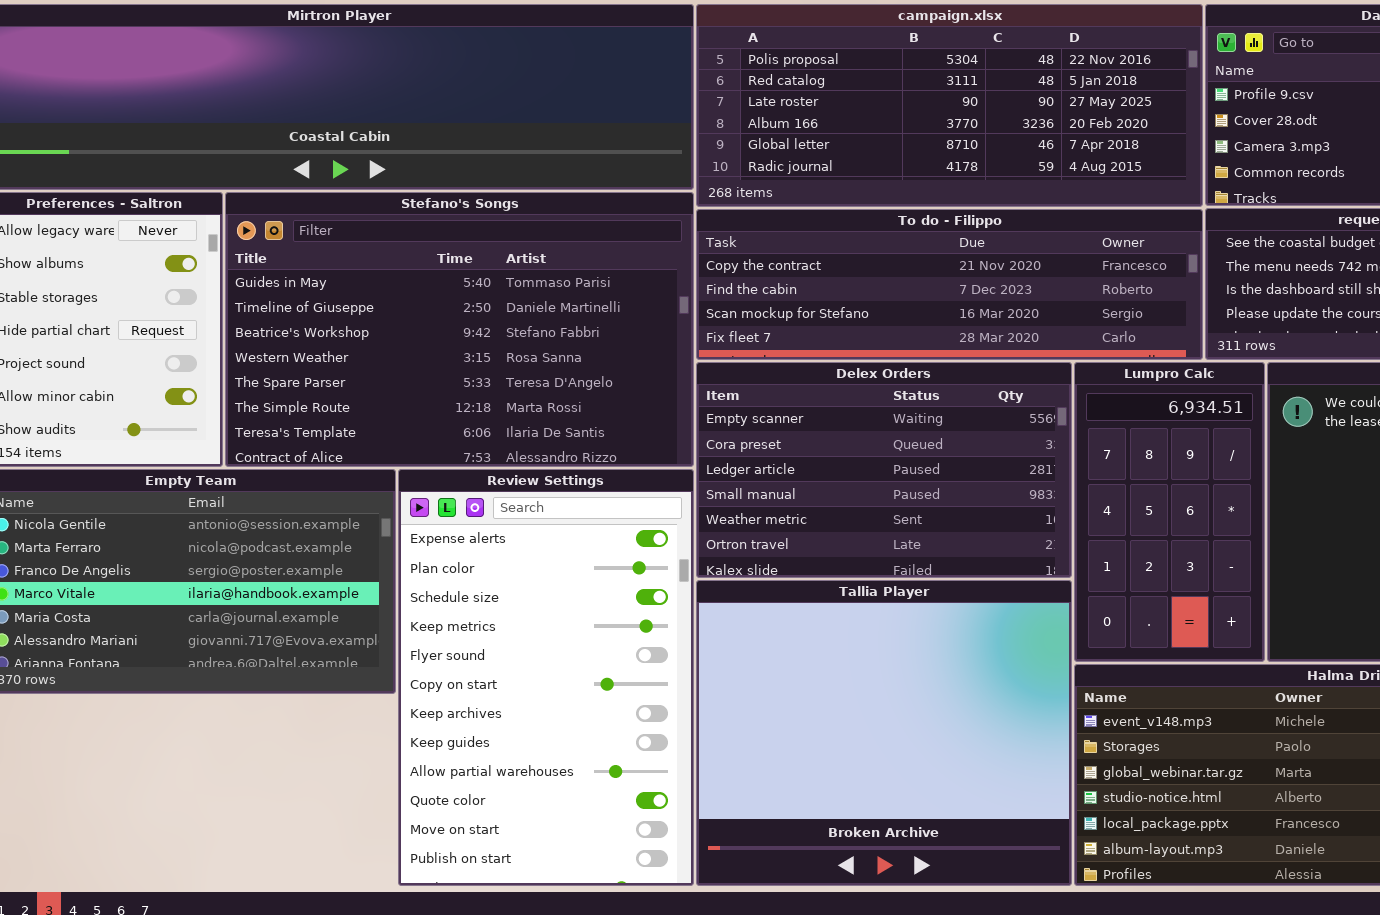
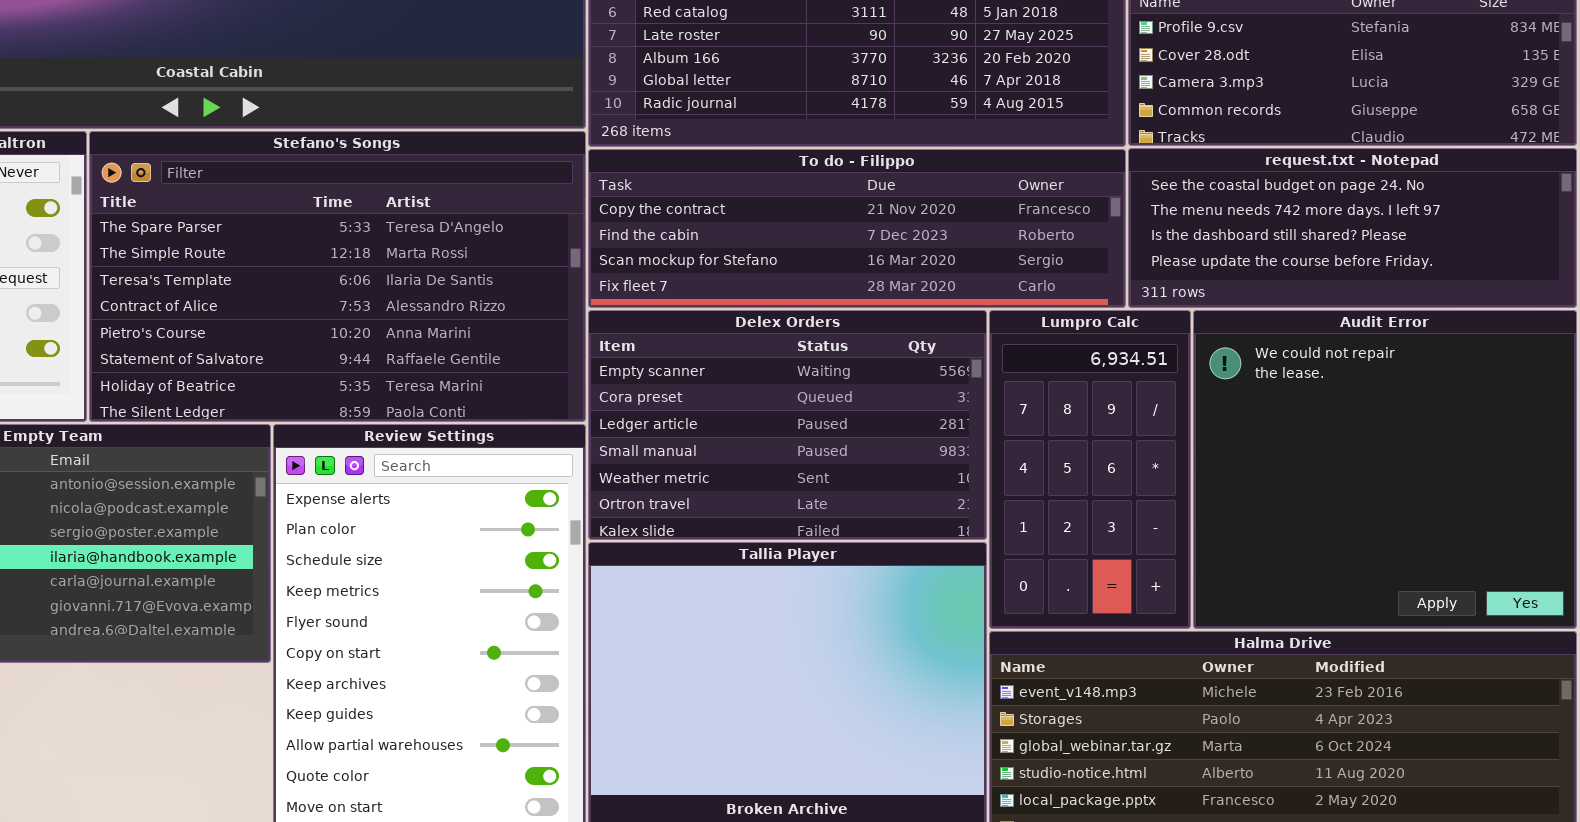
Stefano's Songs: [225,192,694,467] -> [89,131,586,422], scrolled down 4 rows

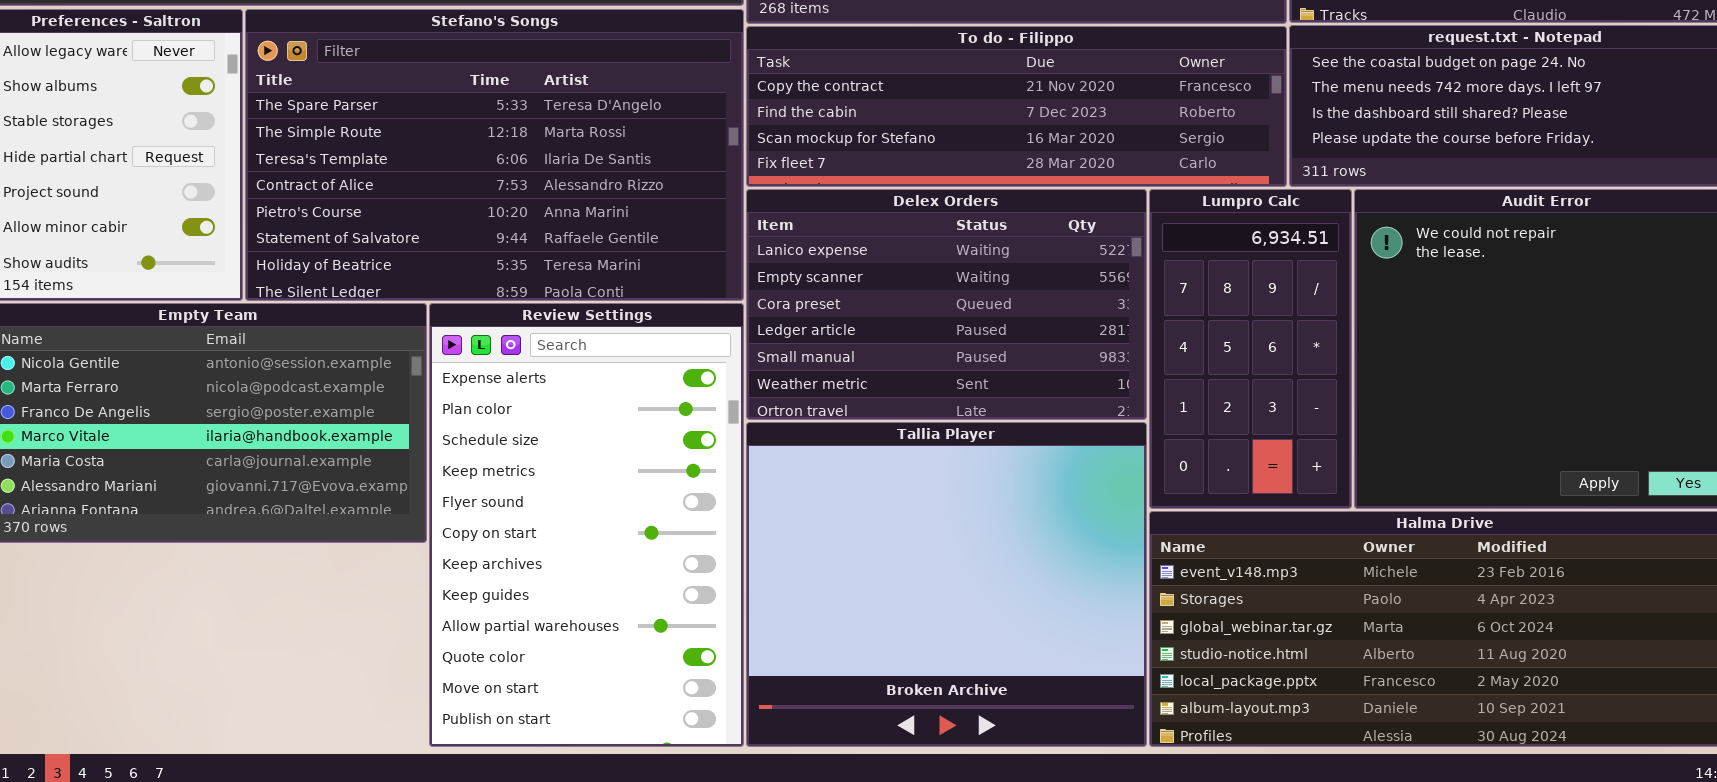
Delex Orders: [588,310,987,540] -> [746,189,1147,420], scrolled up 1 row

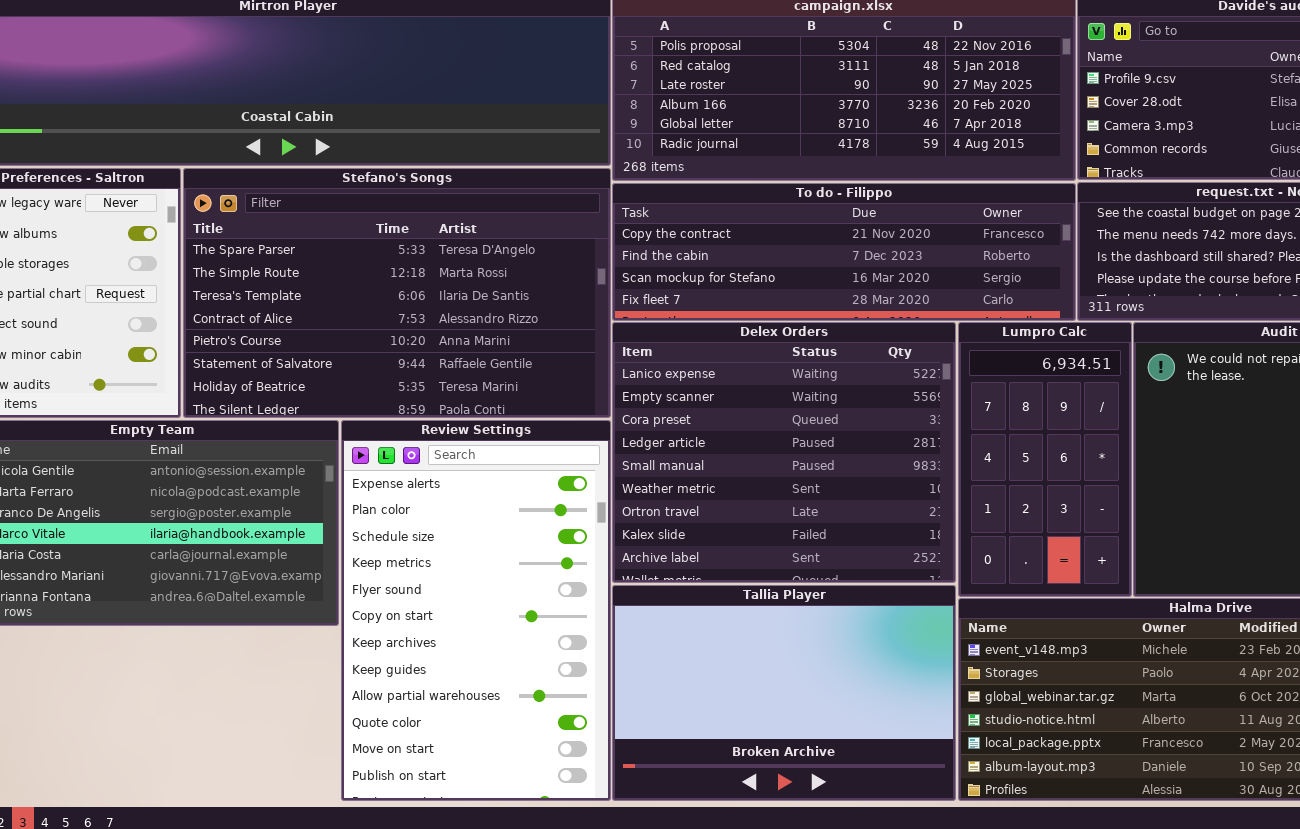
Delex Orders: [746,189,1147,420] -> [612,322,956,583], resized
Tallia Player: [746,422,1147,747] -> [612,585,956,801], resized

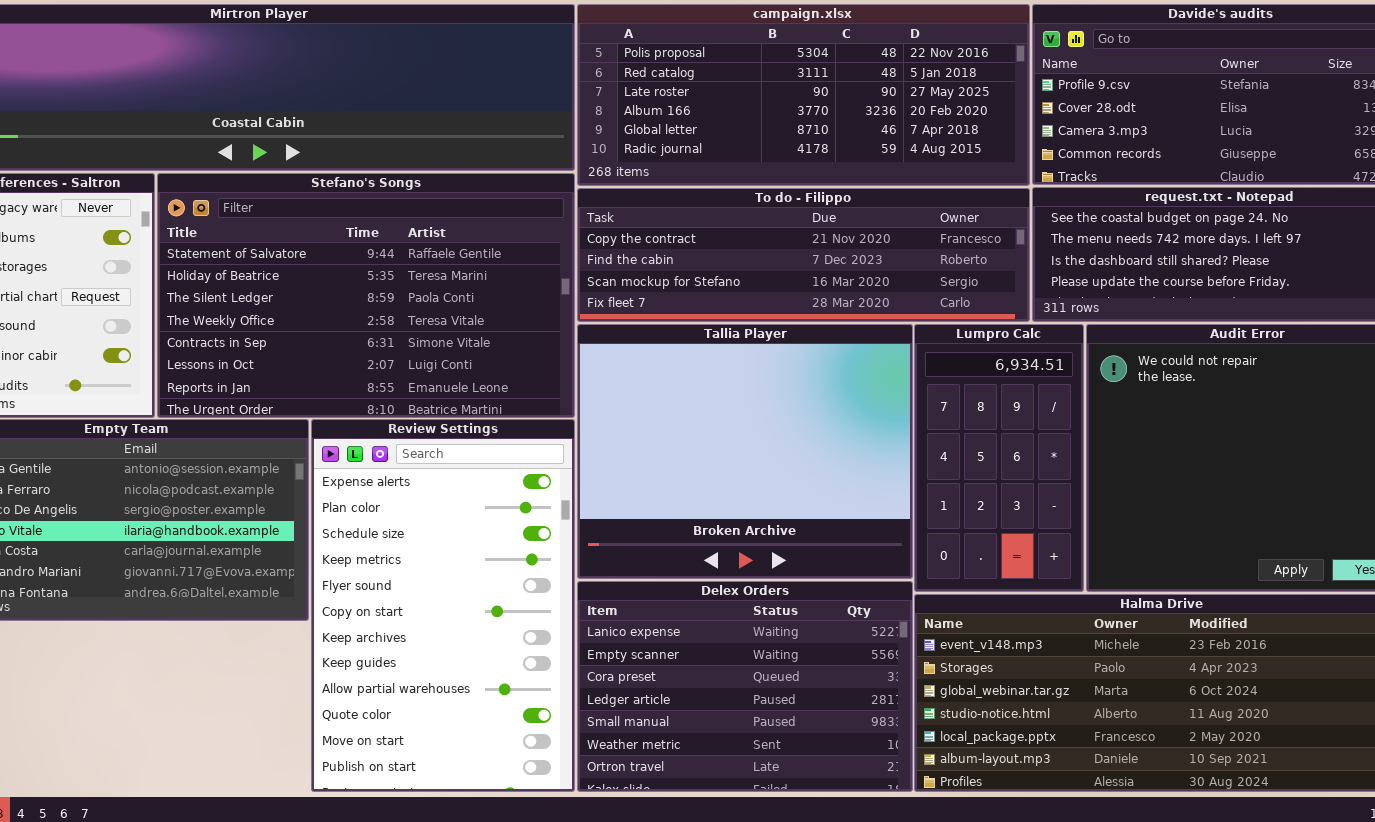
Stefano's Songs: [183,168,611,418] -> [157,173,575,418], scrolled down 5 rows
Delex Orders: [612,322,956,583] -> [577,581,913,792], moved, resized
Tallia Player: [612,585,956,801] -> [577,324,913,579], moved, resized

